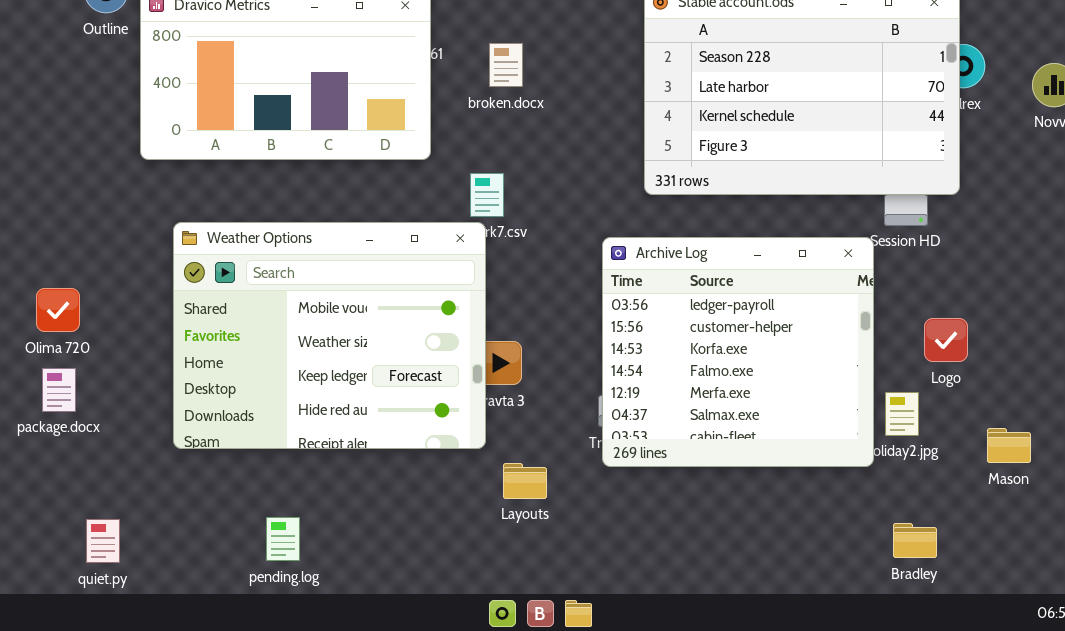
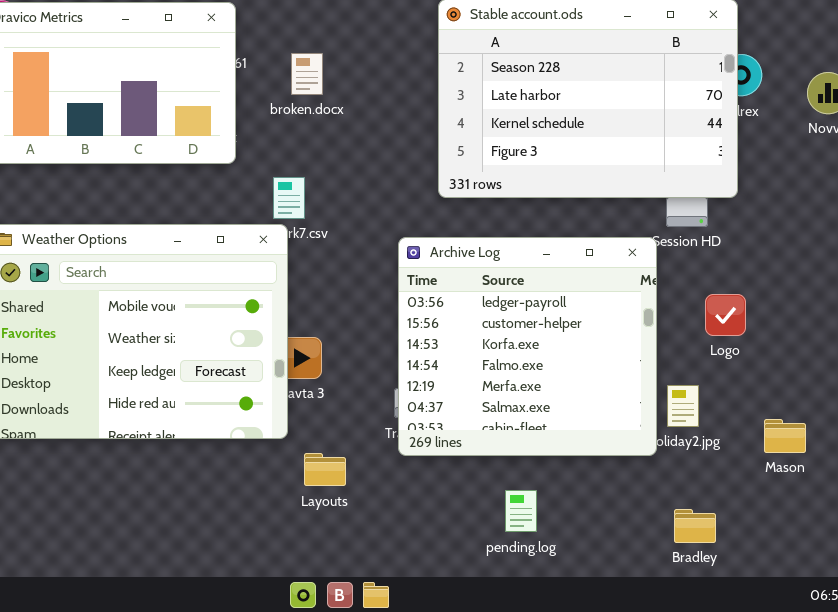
Logo: [924,318,968,362] -> [705,294,746,336], moved
pending.log: [266,517,300,561] -> [505,490,537,532], moved

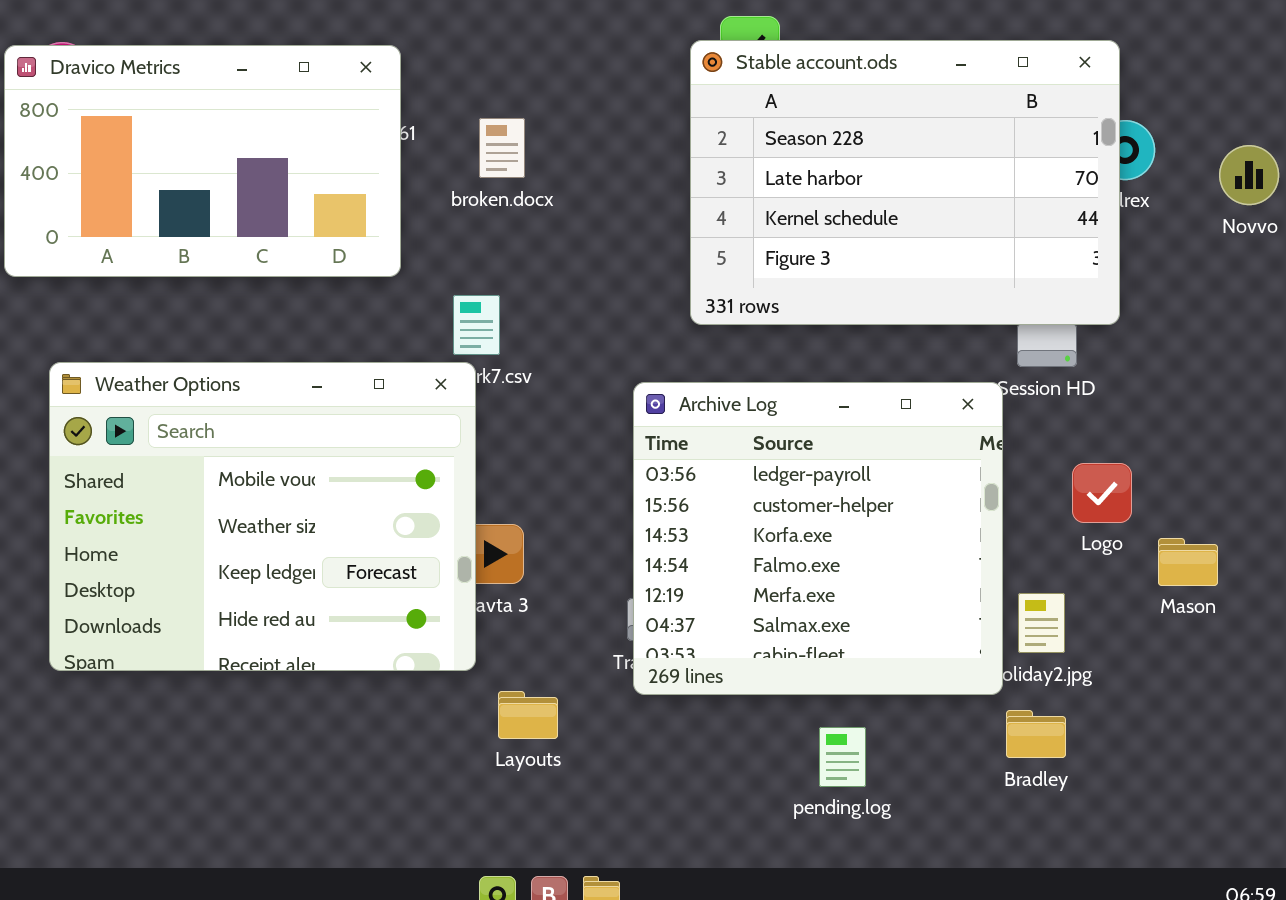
Mason: [764,419,806,453] -> [1158,538,1218,586], moved
pending.log: [505,490,537,532] -> [819,727,866,787], moved
Bradley: [674,509,716,543] -> [1006,710,1066,758], moved

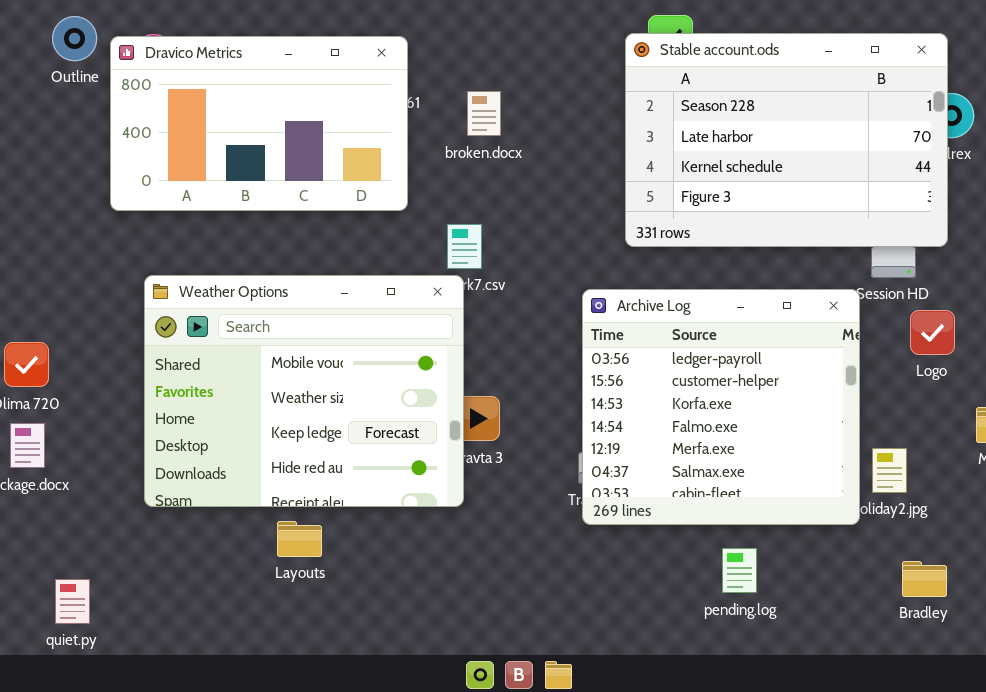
Logo: [1072,463,1132,523] -> [910,310,955,355], moved
Layouts: [498,691,558,739] -> [277,521,322,557], moved
Bradley: [1006,710,1066,758] -> [902,561,947,597], moved

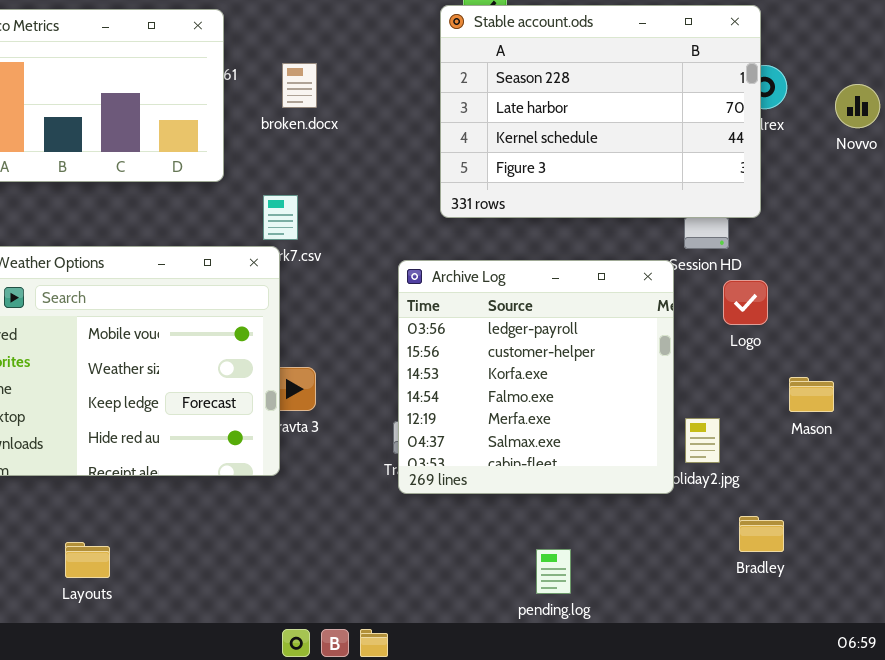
Layouts: [277,521,322,557] -> [65,542,110,578], moved
pending.log: [722,548,757,593] -> [536,549,571,594], moved
Bradley: [902,561,947,597] -> [739,516,784,552], moved

